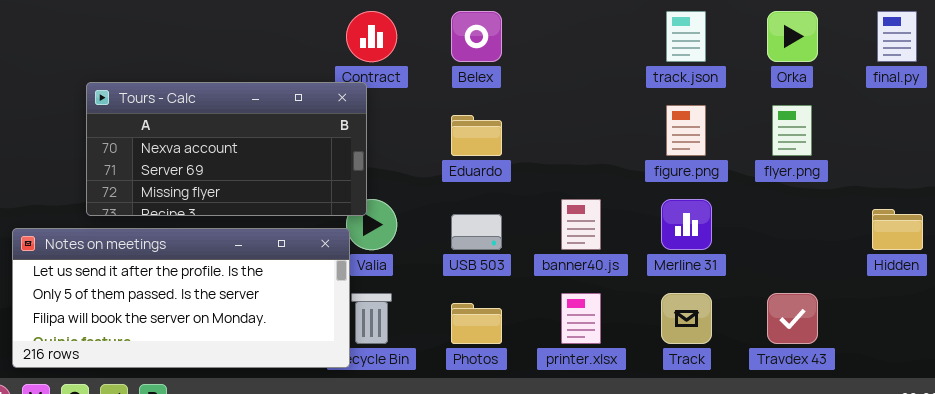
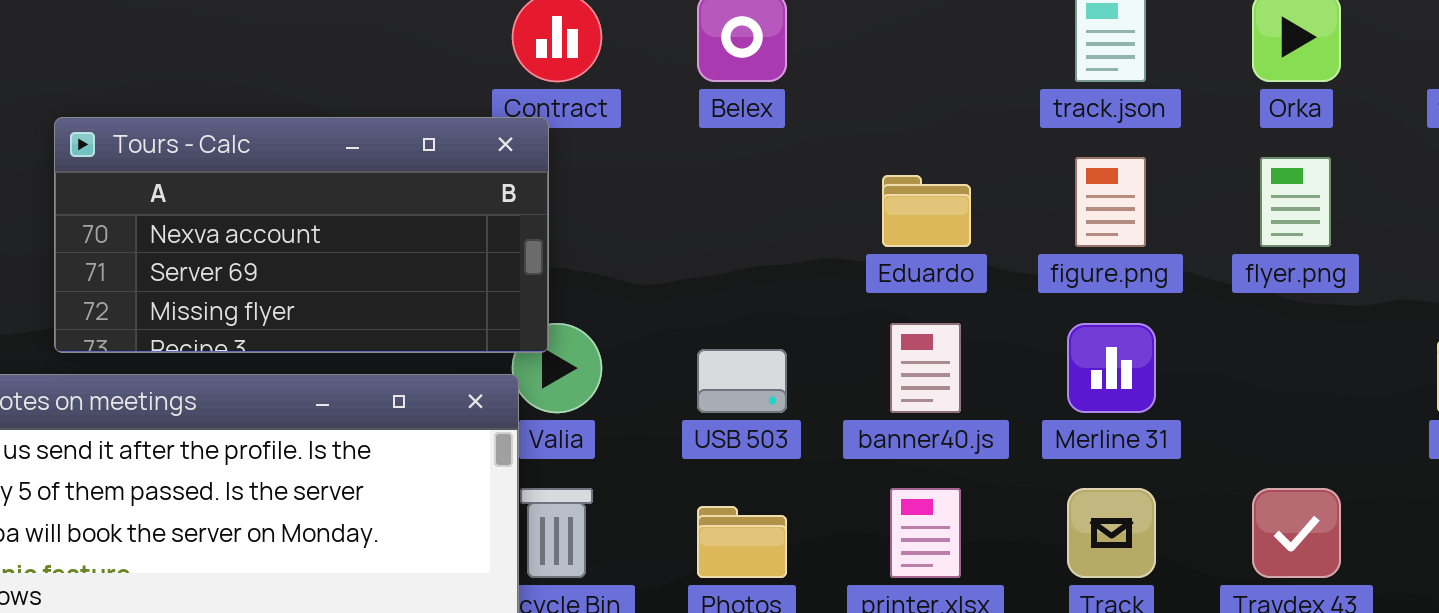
Eduardo: [451,115,502,156] -> [882,175,971,247], moved

